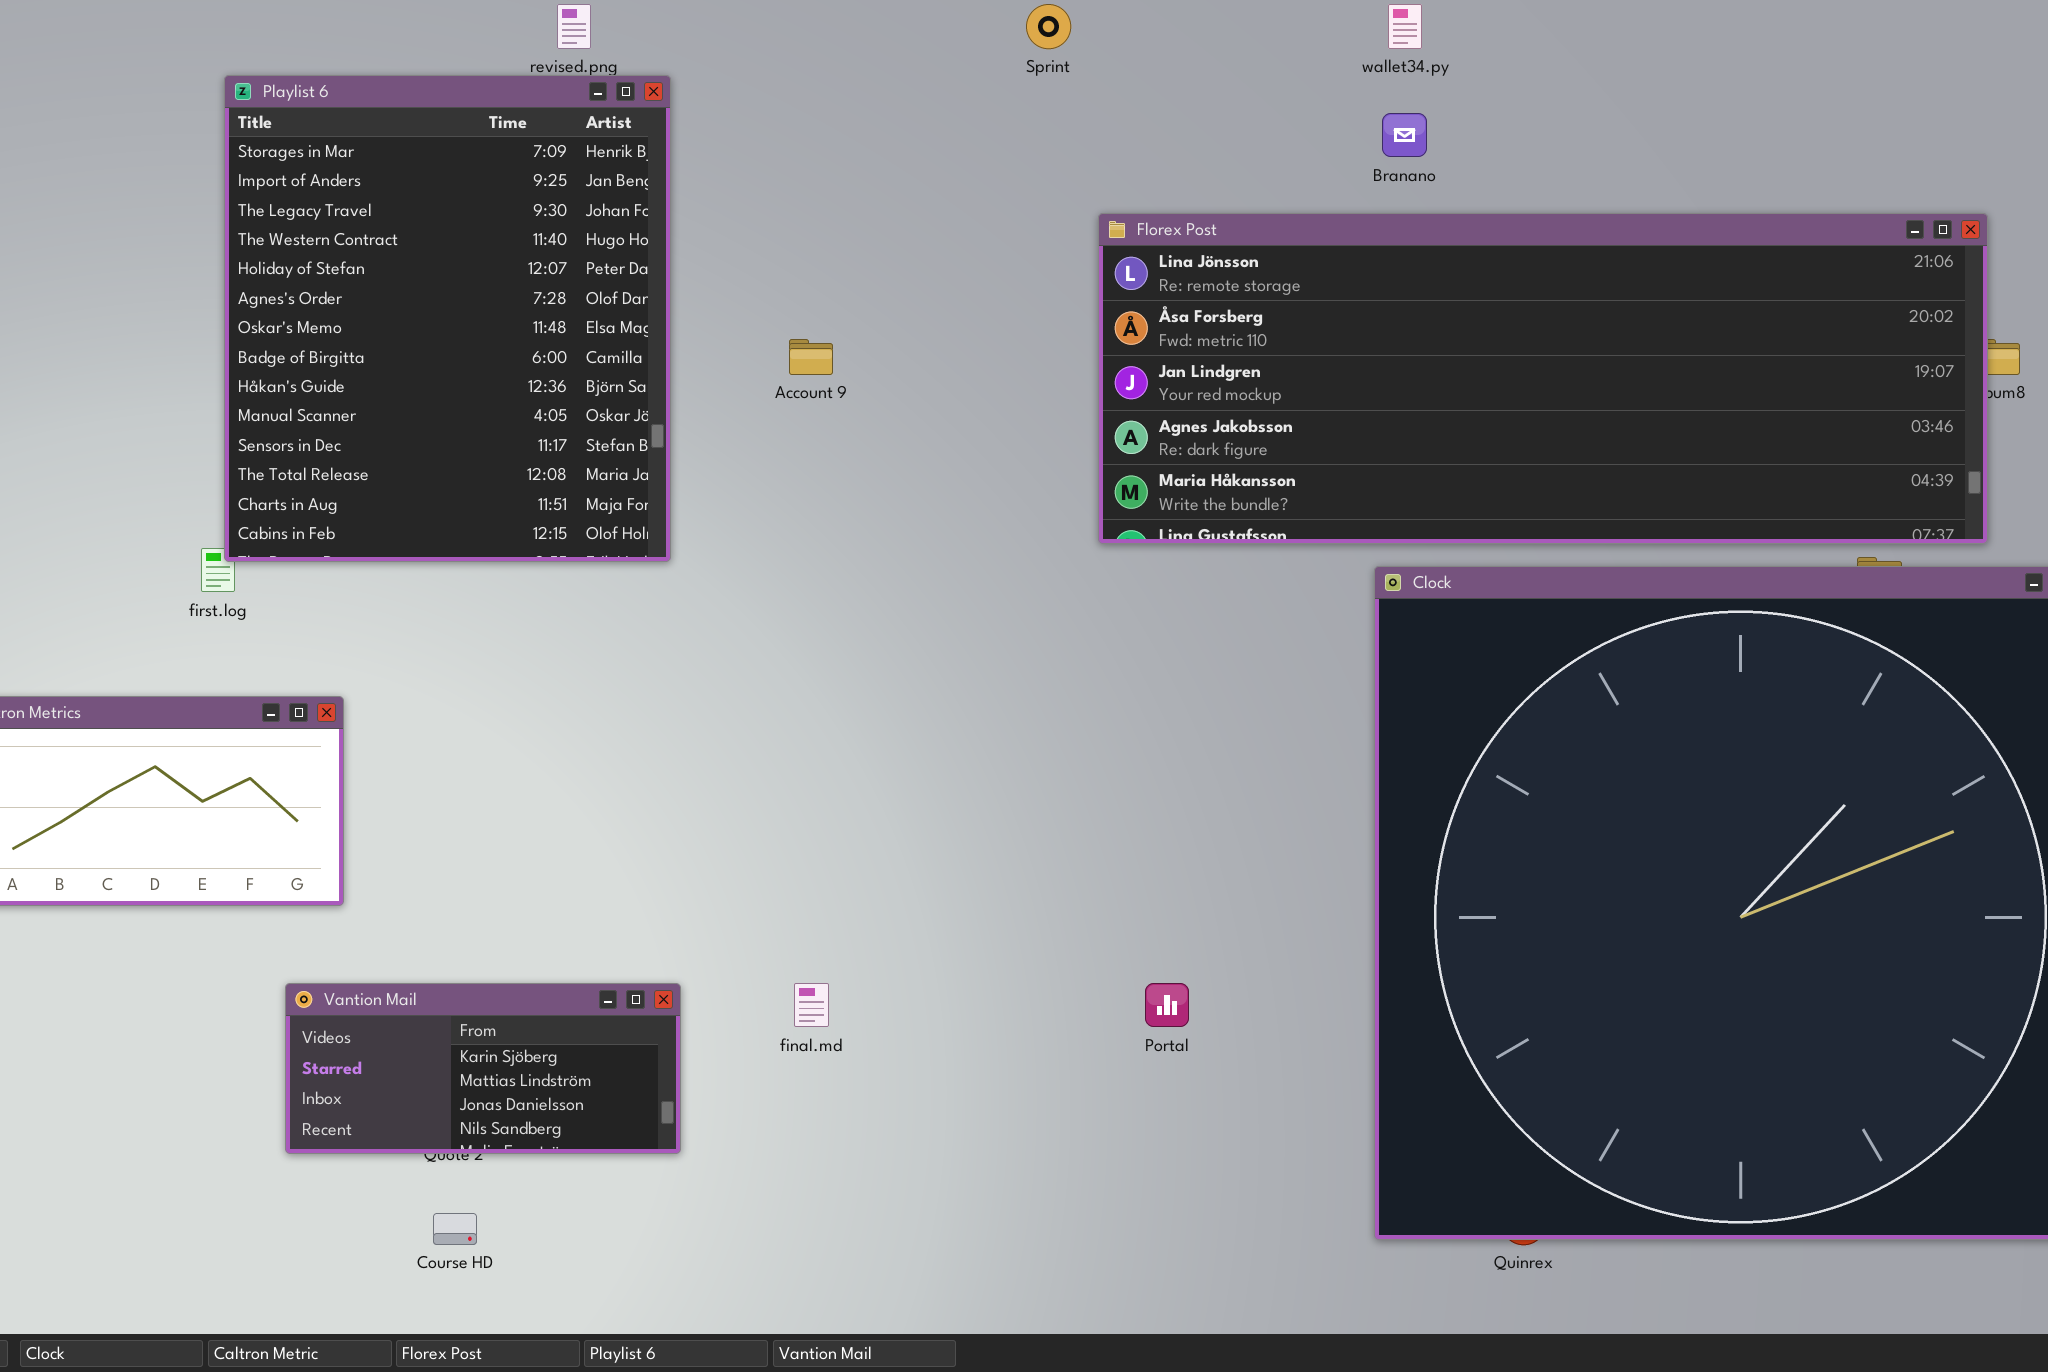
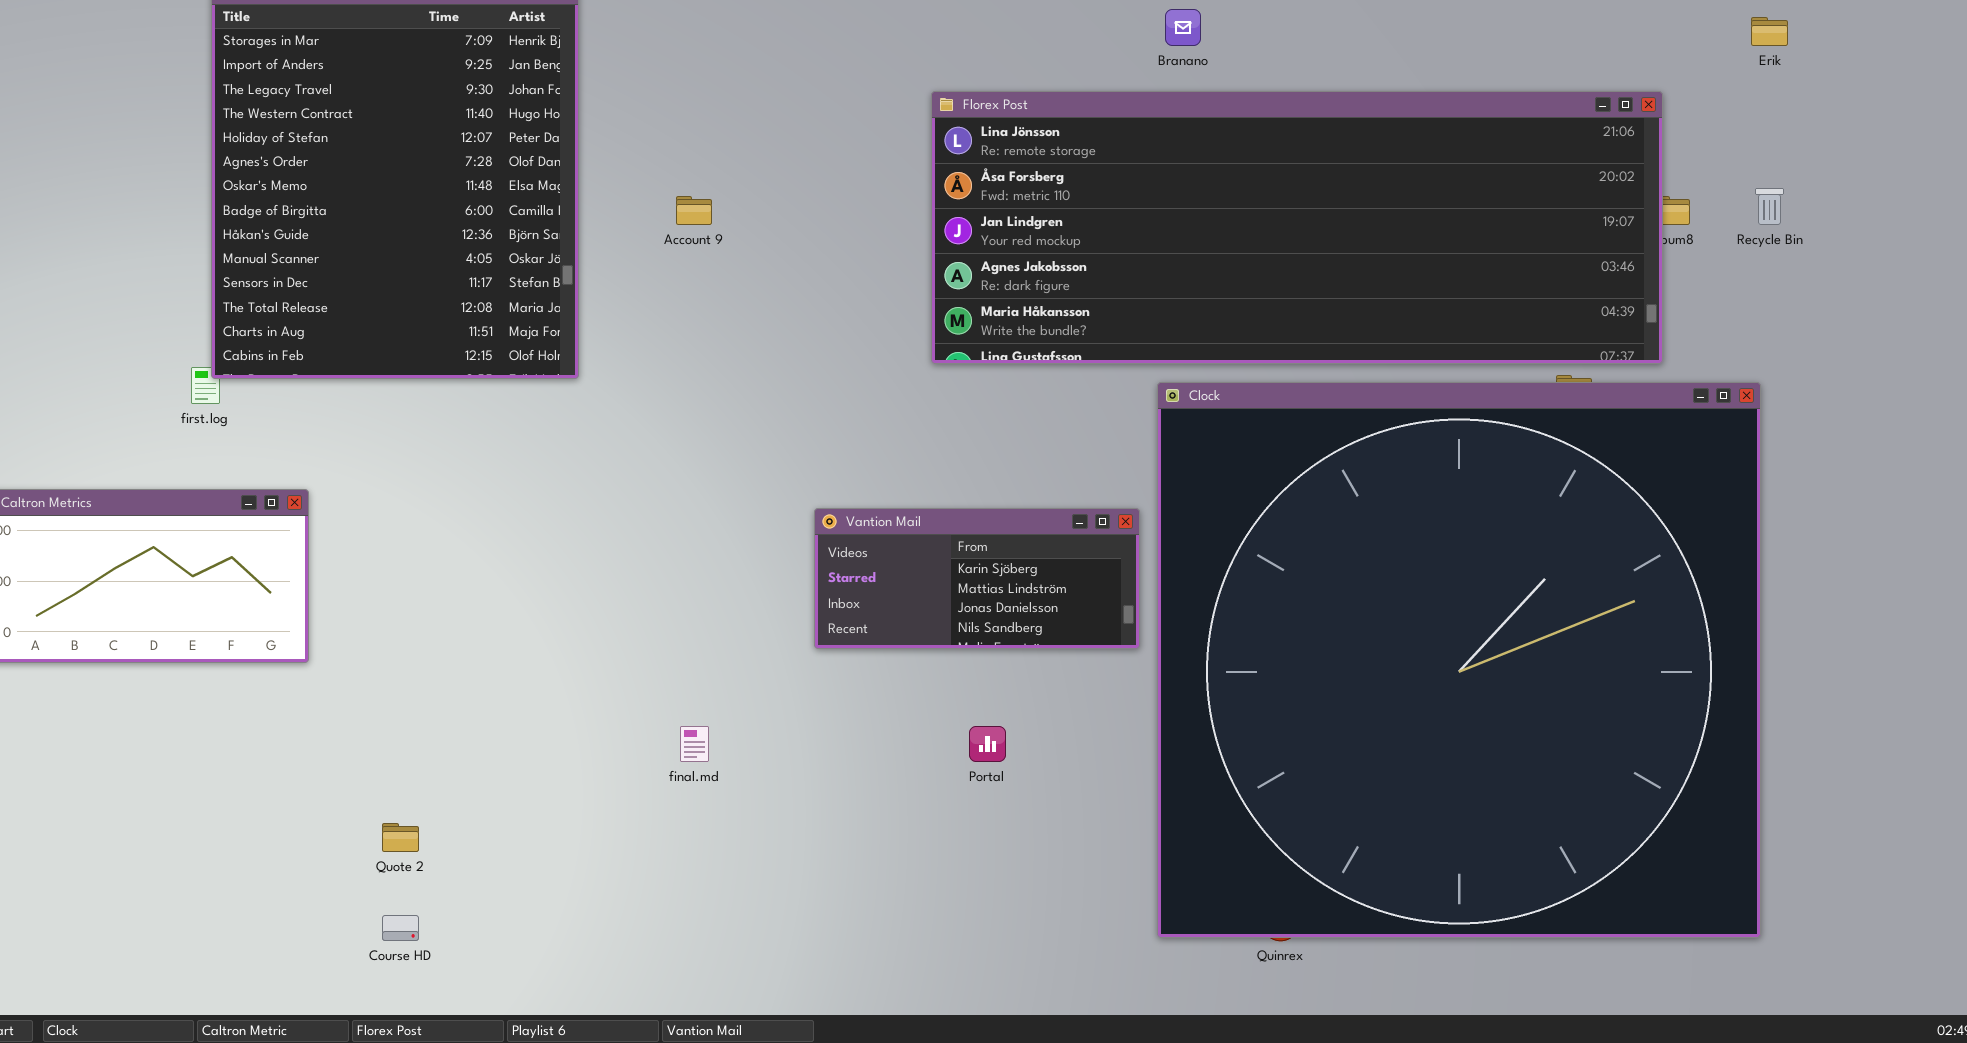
Vantion Mail: [285,983,681,1154] -> [814,508,1140,649], moved

